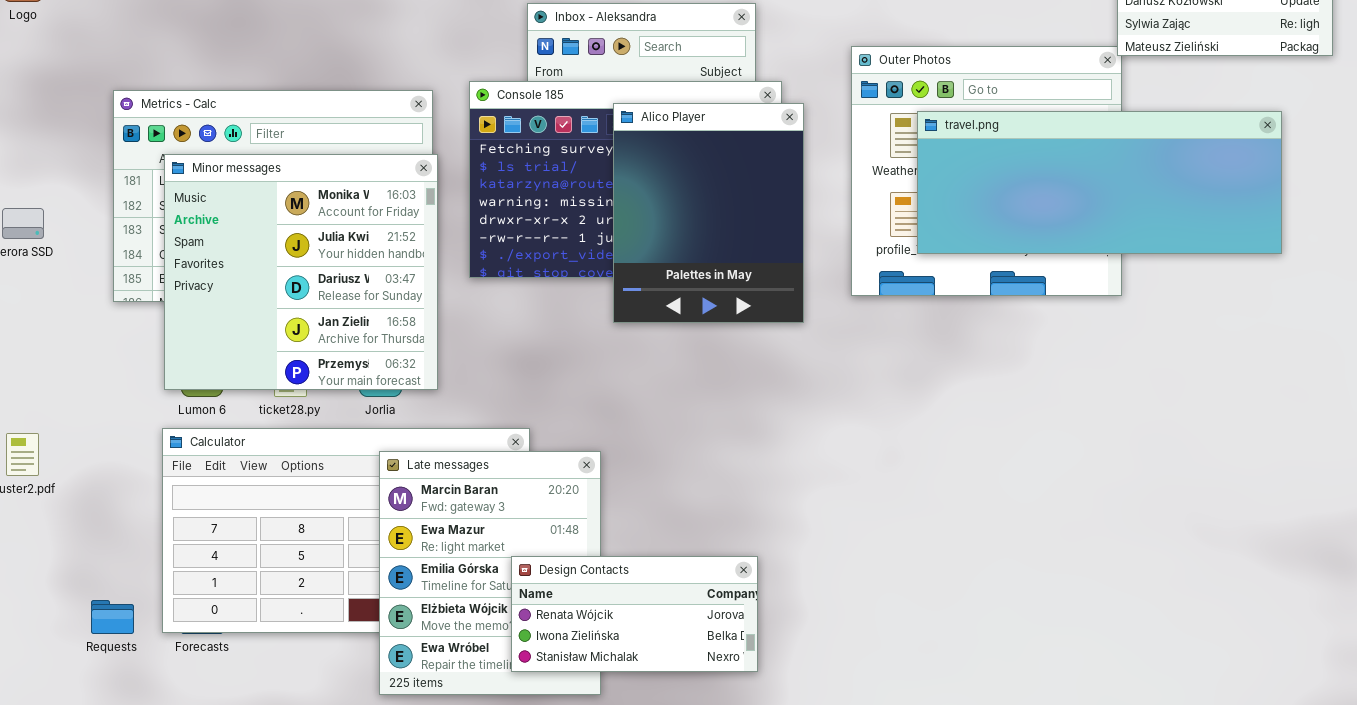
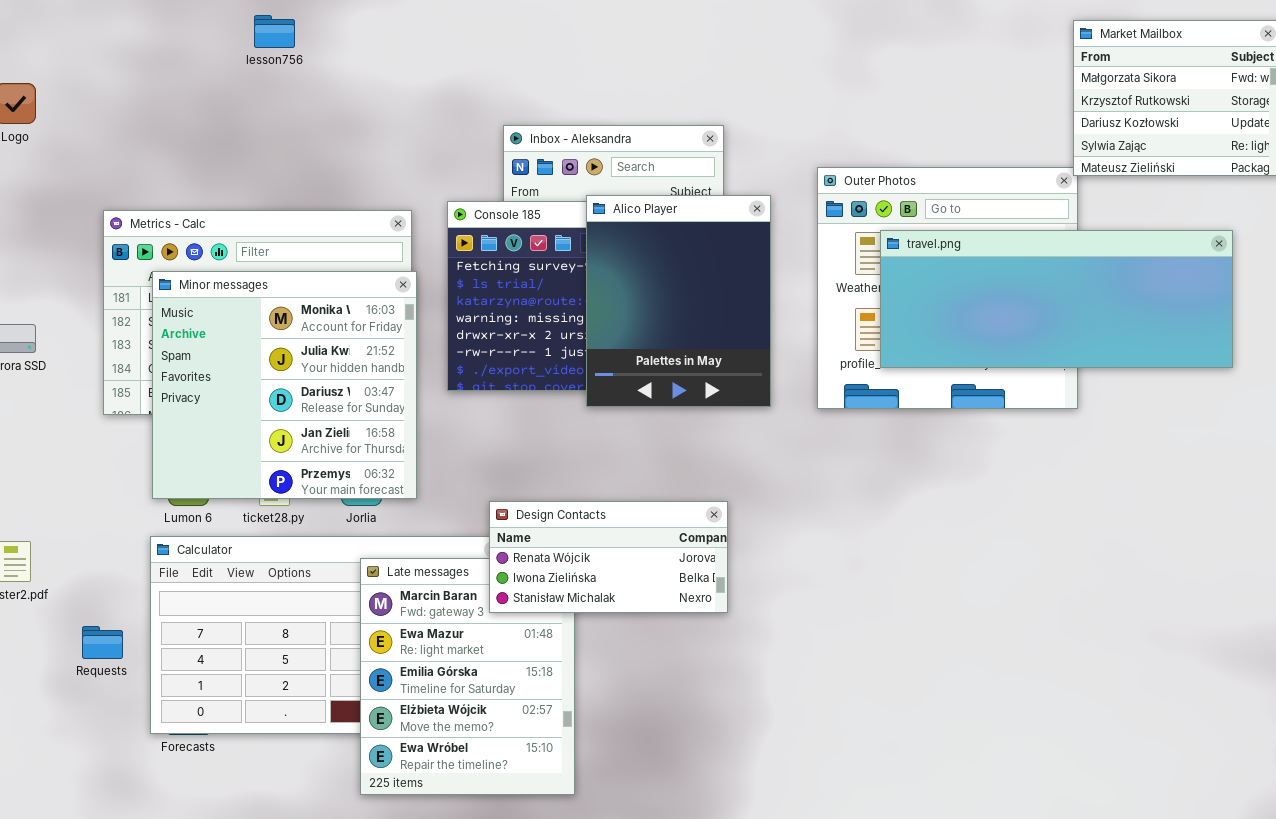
Alico Player: [613,103,804,323] -> [586,195,771,407], moved
Design Contacts: [511,556,758,672] -> [489,501,728,613], moved
Requests: [91,600,134,634] -> [82,626,123,659], moved

